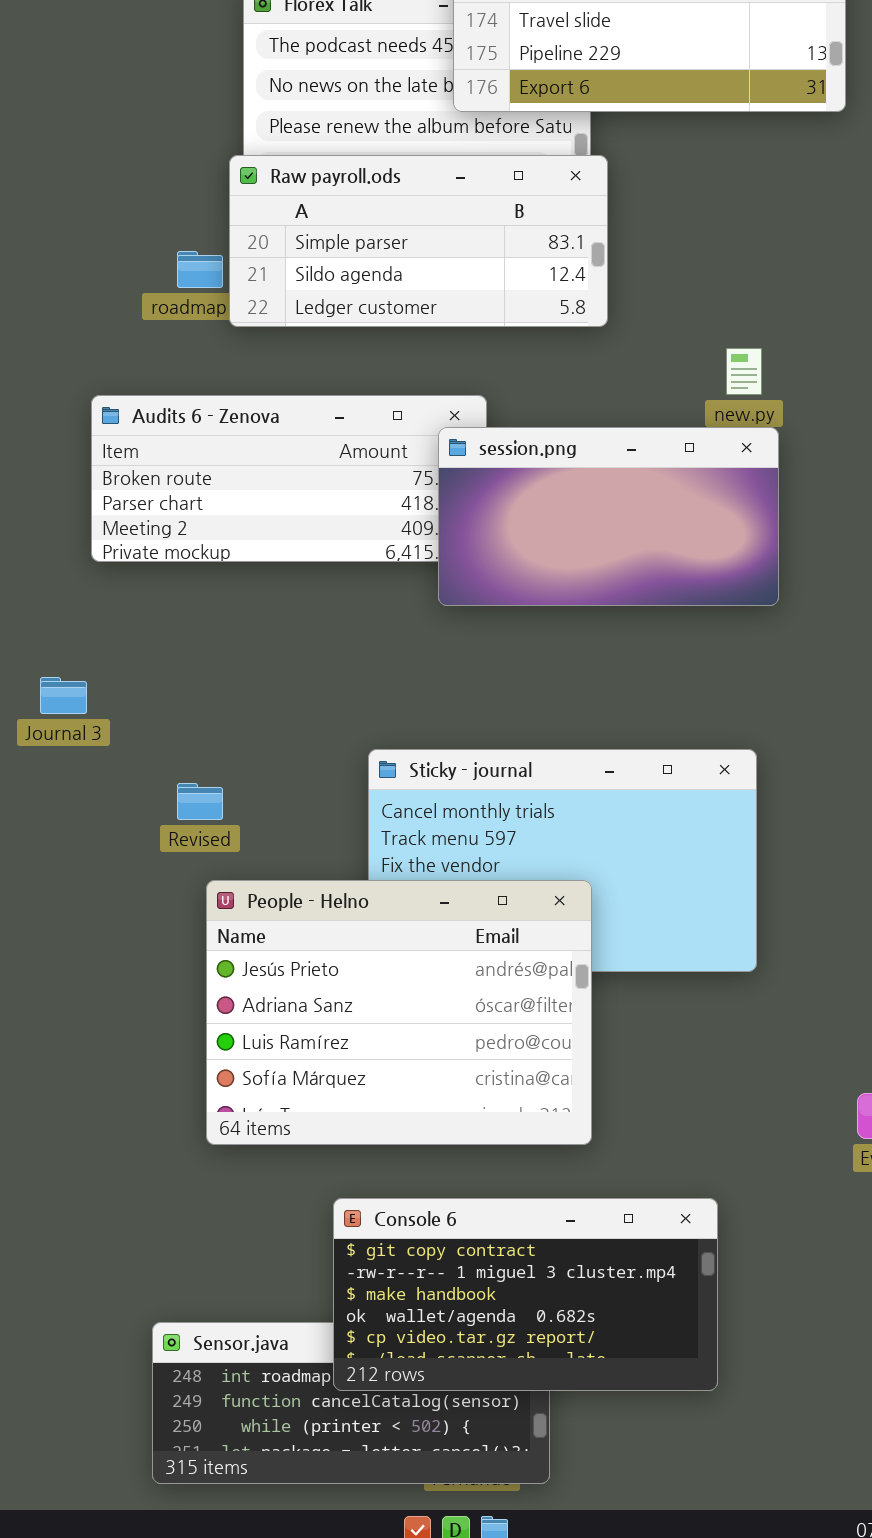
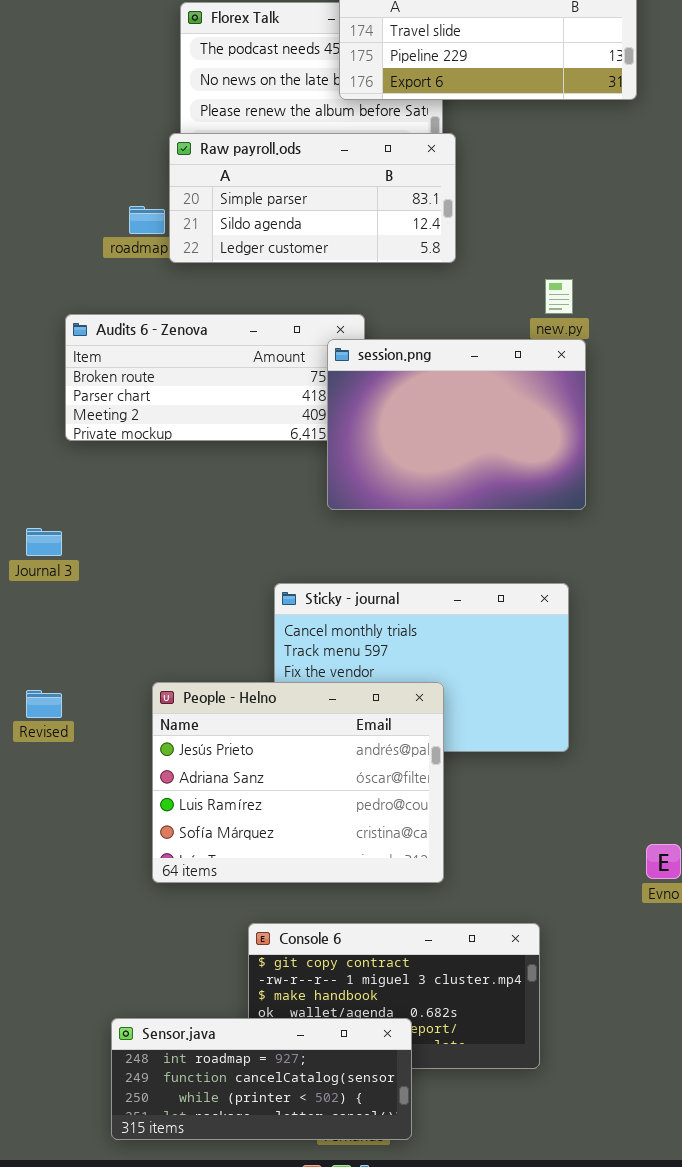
session.png: [438,427,779,606] -> [327,339,586,510], resized
Revised: [177,783,223,820] -> [26,690,62,718], moved
Sensor.java: [152,1322,550,1484] -> [111,1018,412,1140], raised

